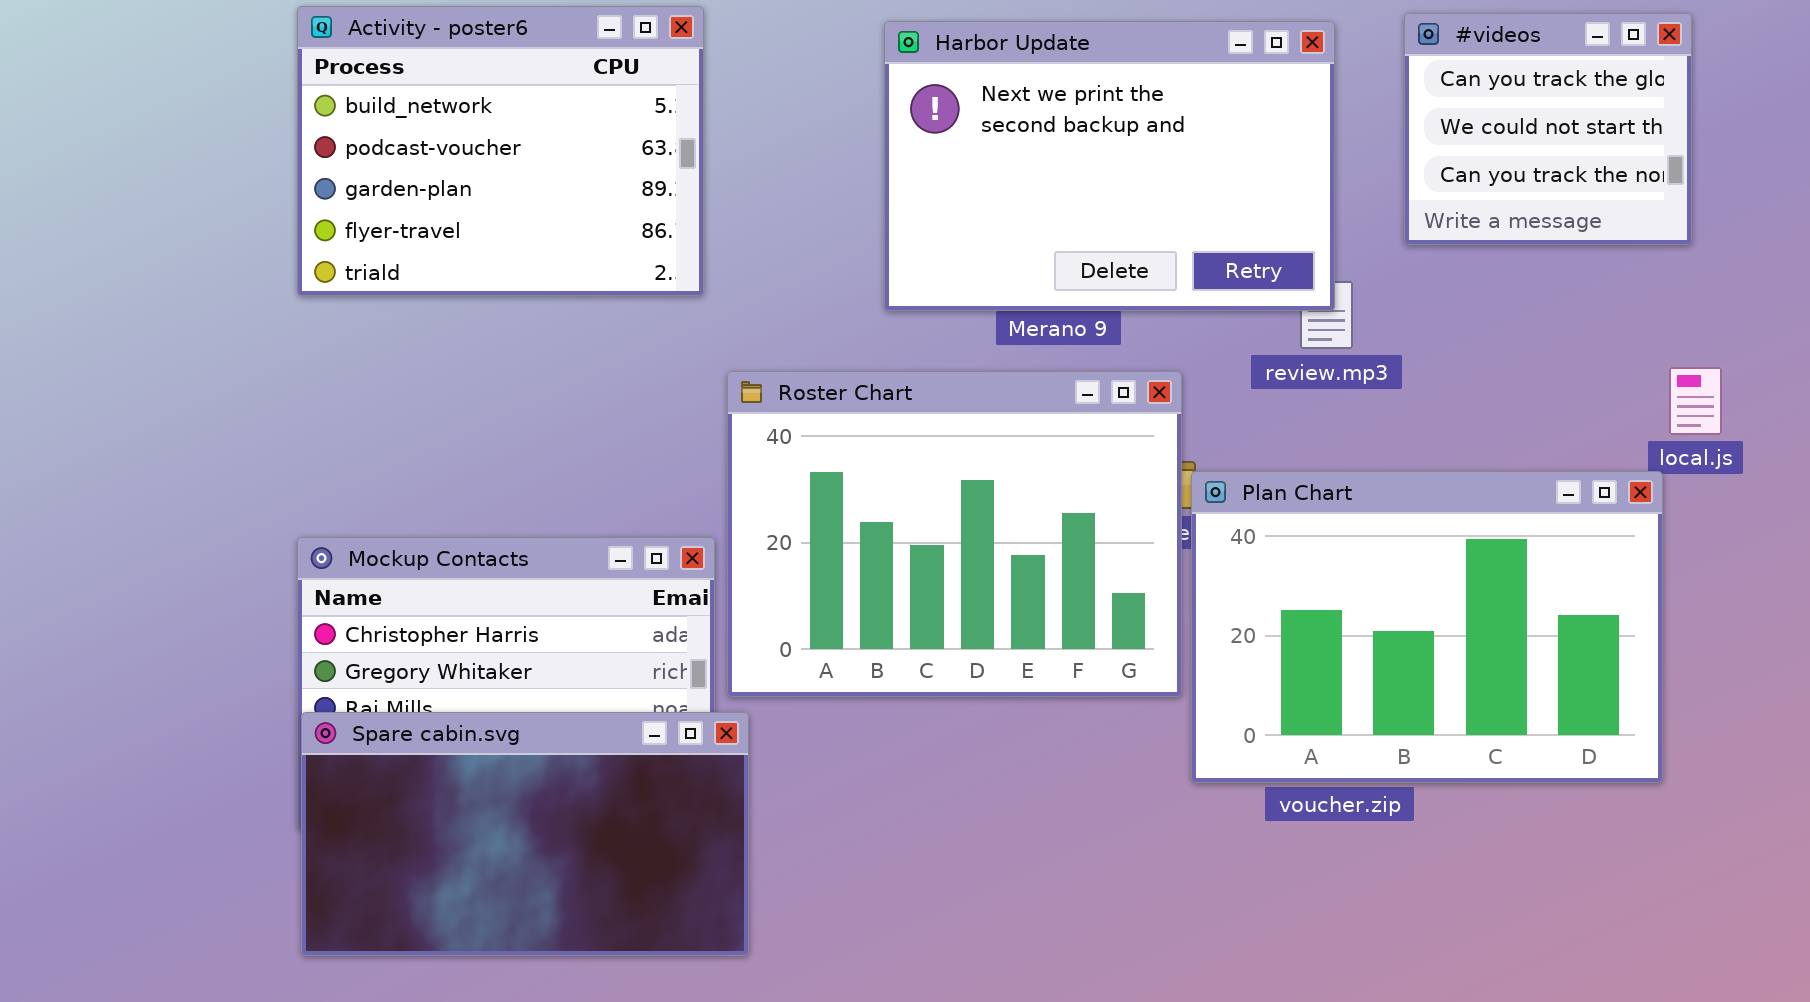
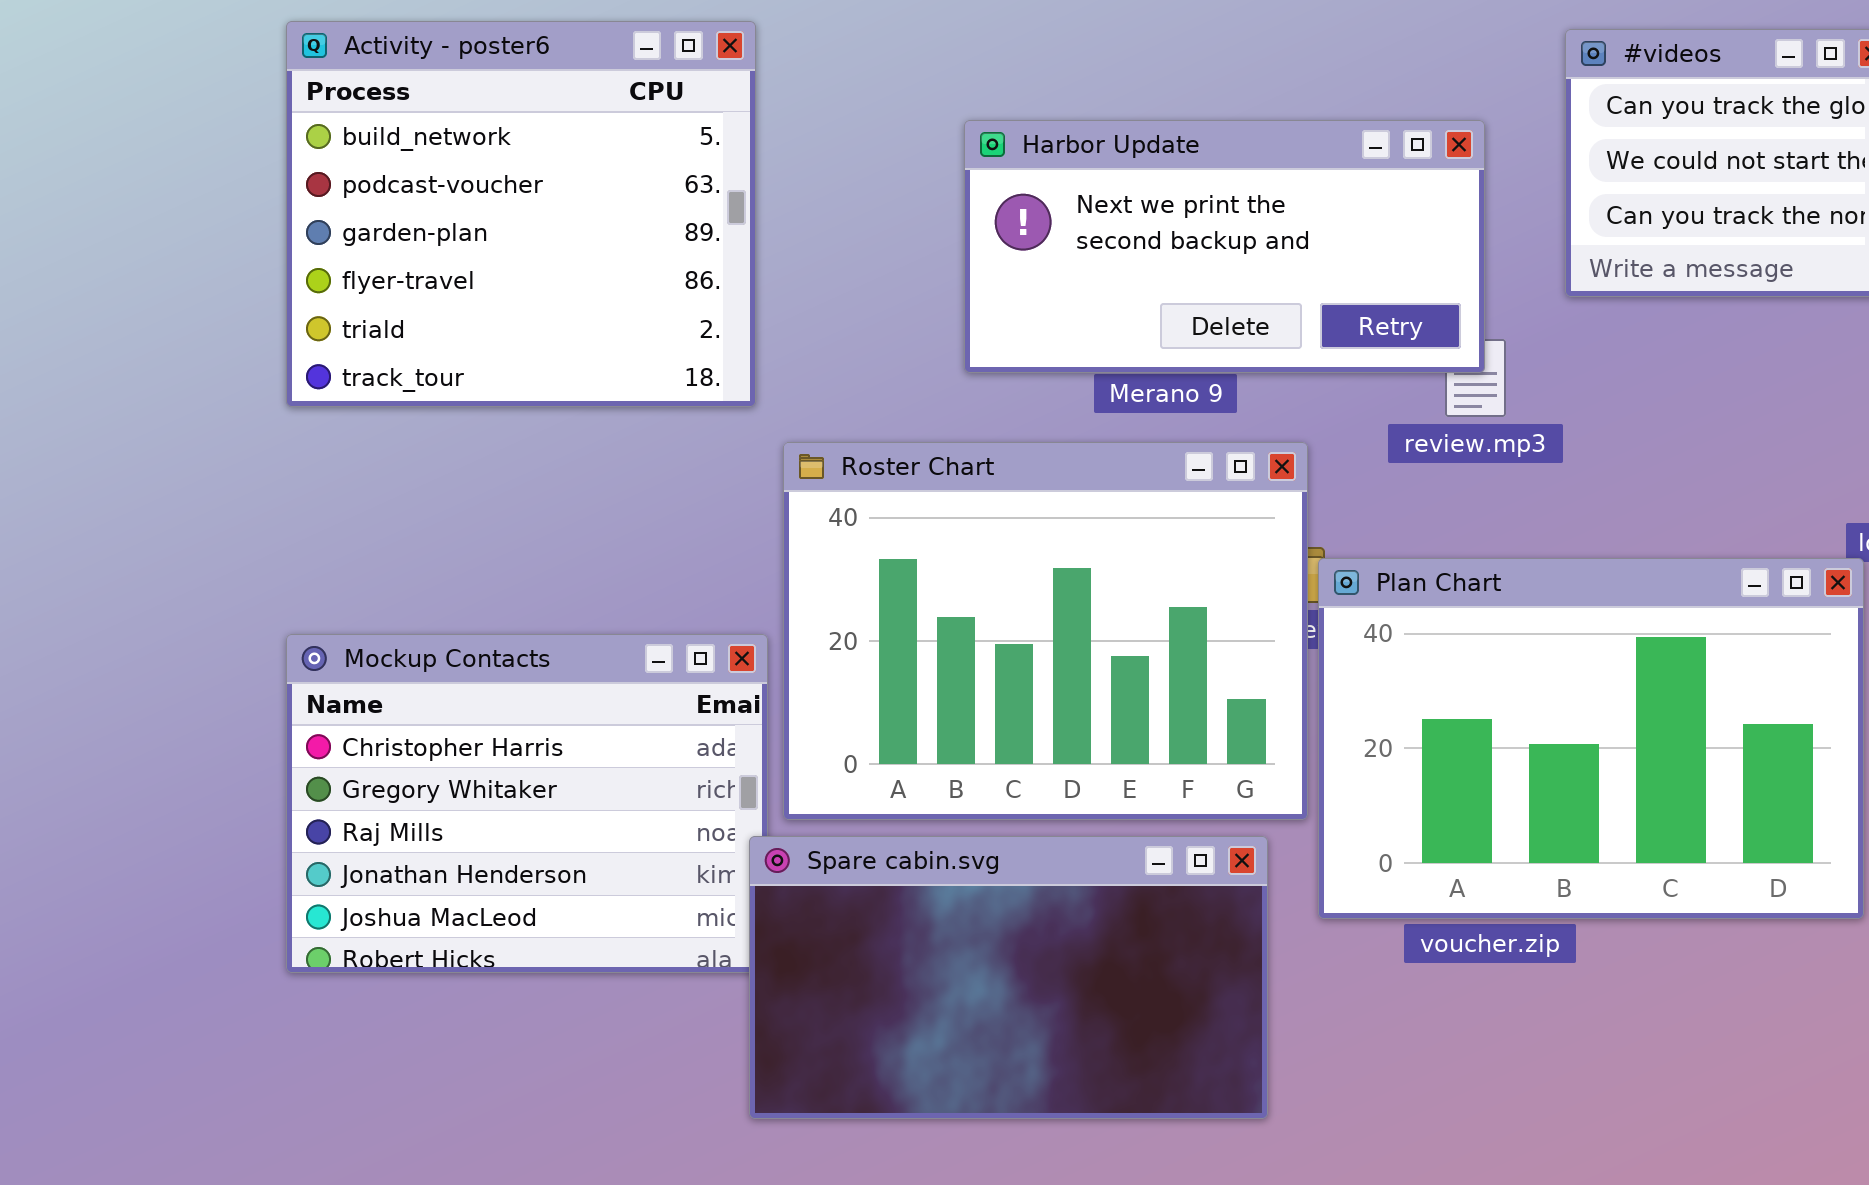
Activity - poster6: [297,6,704,296] -> [286,21,756,407], resized
Harbor Update: [884,21,1335,311] -> [964,120,1485,373], resized
Spare cabin.svg: [301,712,749,956] -> [749,836,1268,1119], moved

